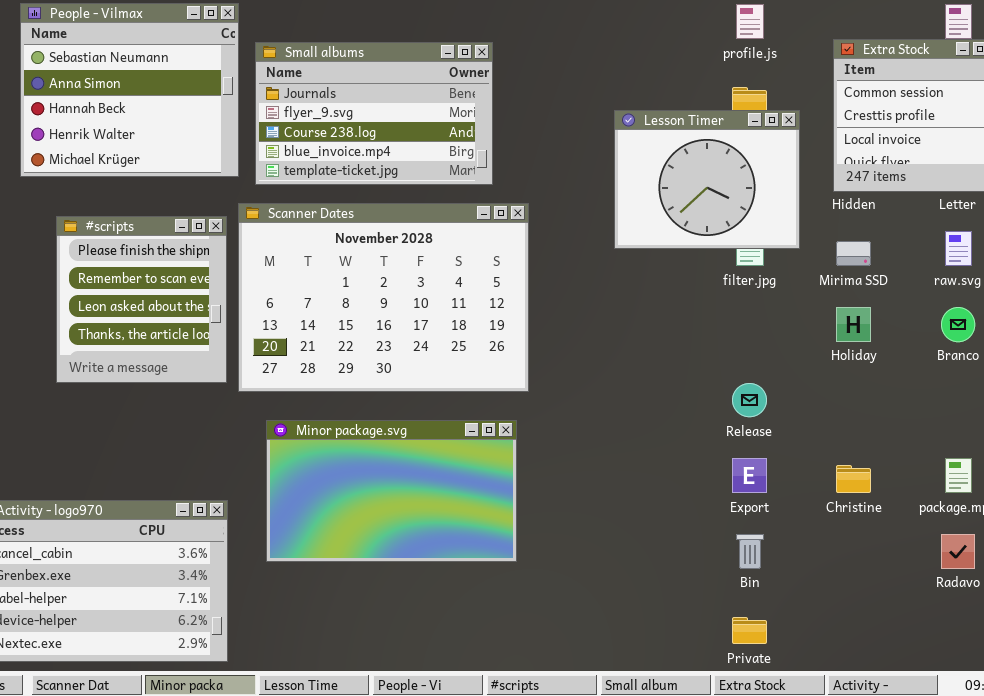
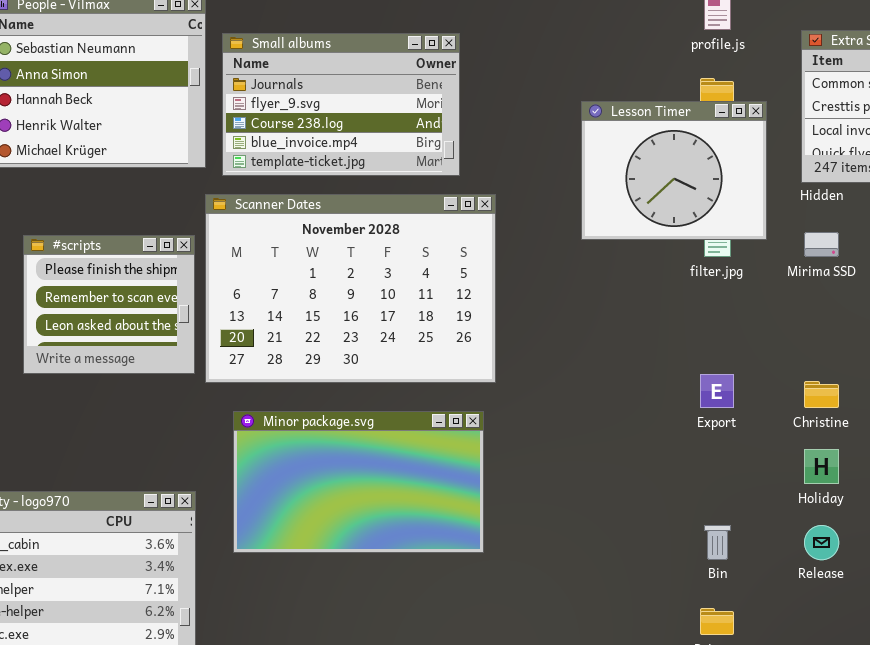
#scripts: [56,216,227,383] -> [23,235,195,374], resized
Holiday: [836,307,871,342] -> [804,449,839,484], moved
Release: [732,383,767,417] -> [804,525,839,560], moved
Export: [732,458,767,493] -> [700,374,734,408], moved
Christine: [836,465,871,493] -> [804,381,839,408], moved

